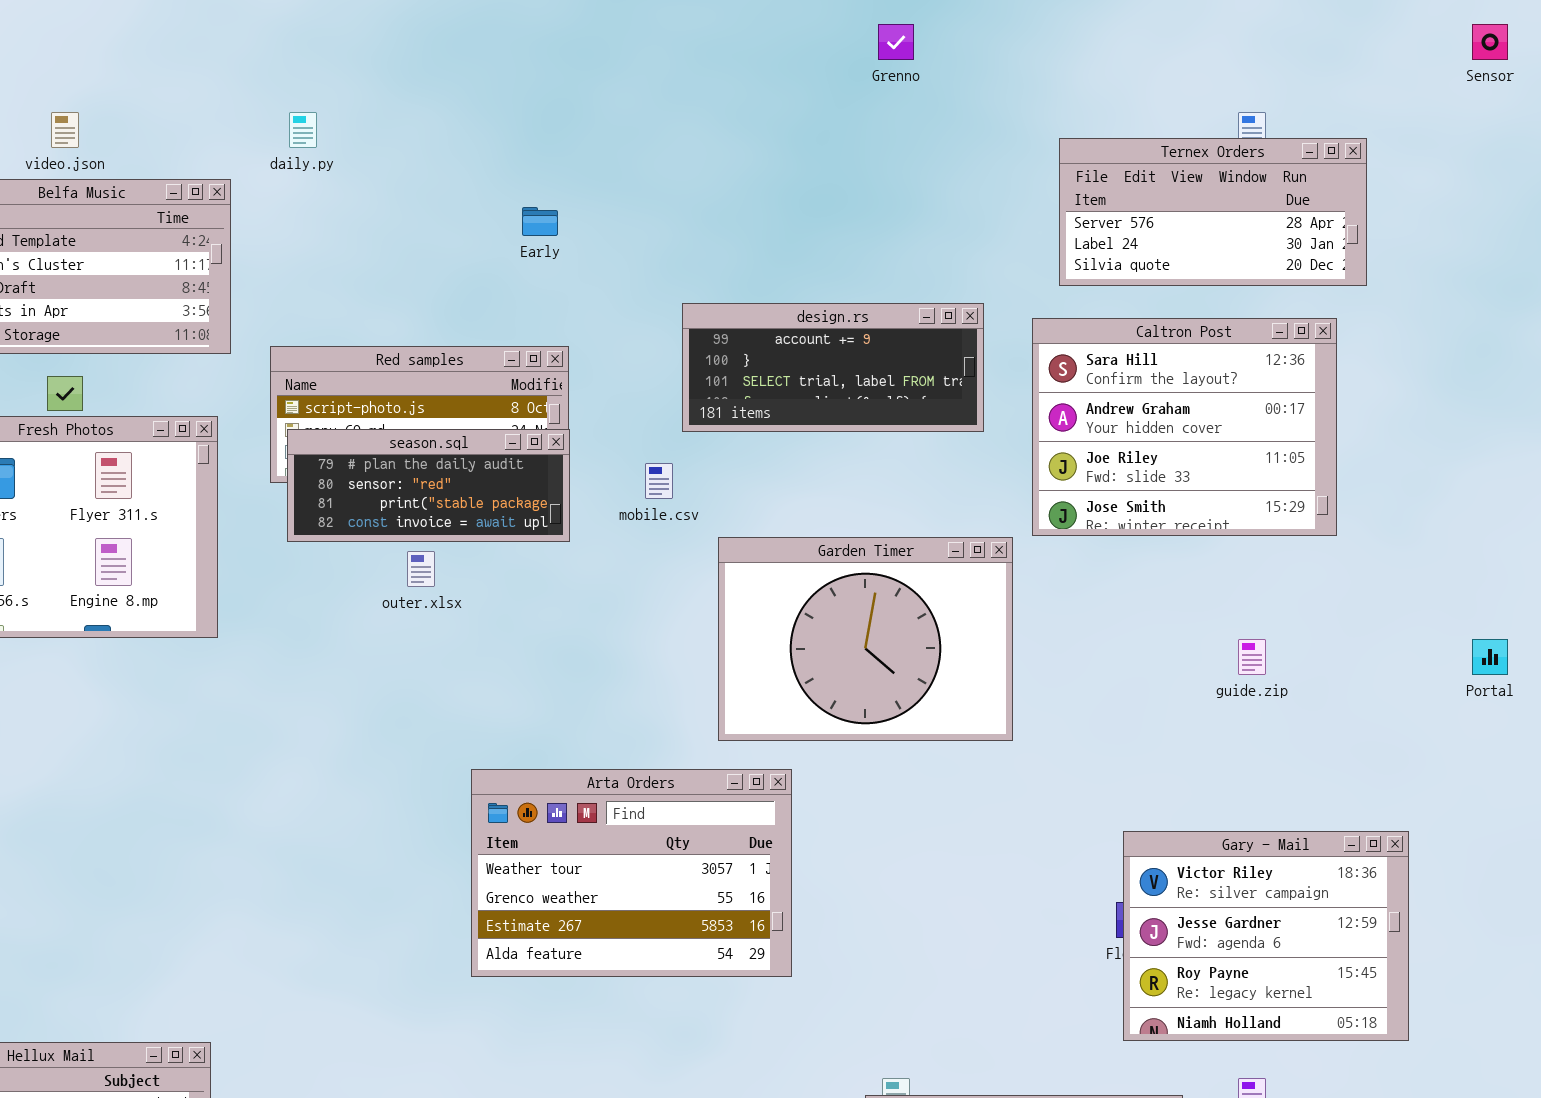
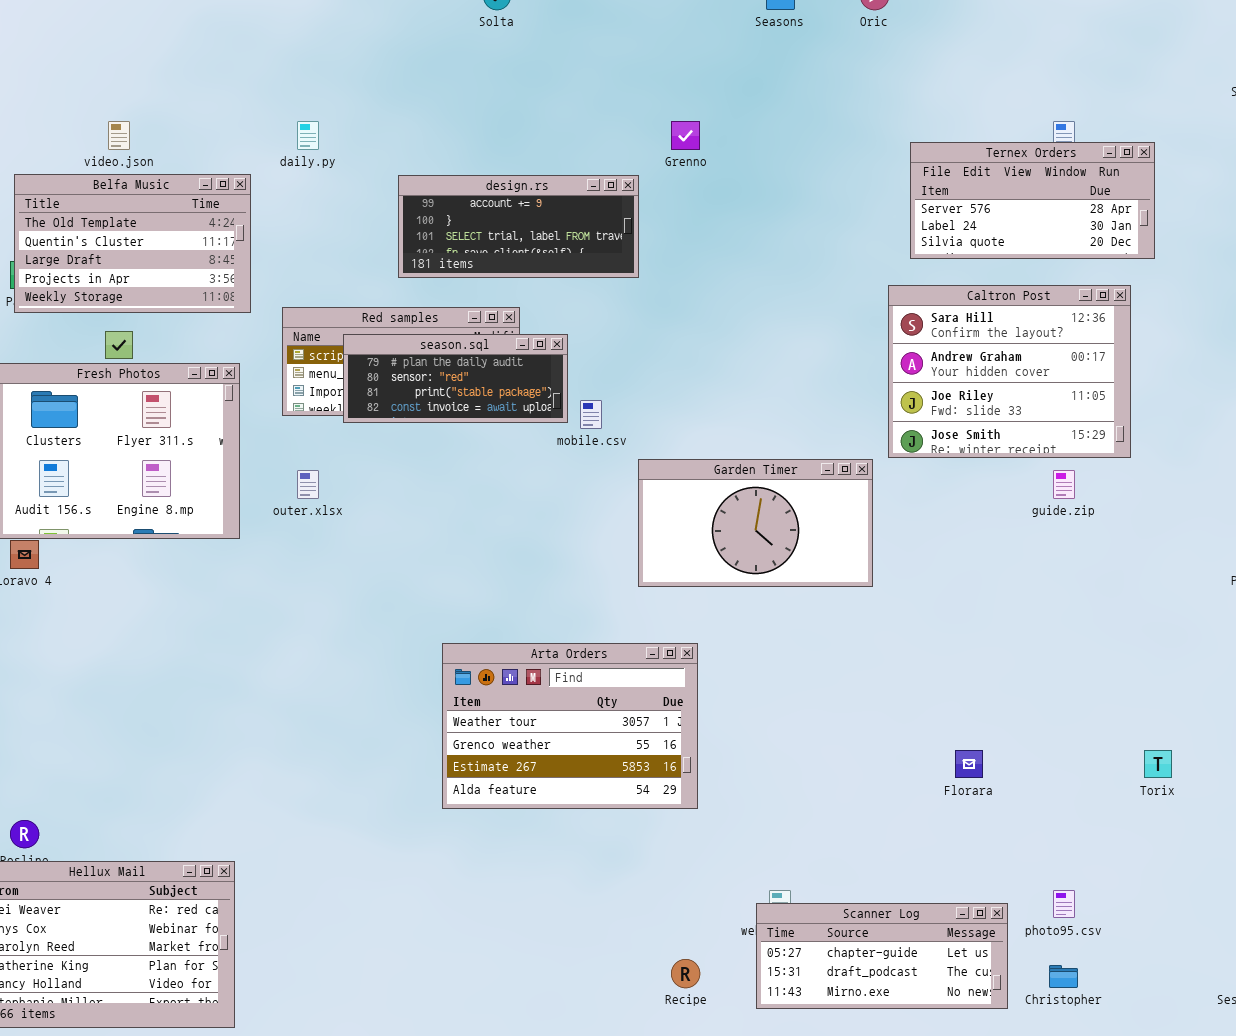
Grenno: [878,24,914,60] -> [671,121,700,150], moved
design.rs: [682,303,984,432] -> [398,175,639,278], moved
season.sql: [287,429,570,542] -> [343,334,568,423], moved
Garden Timer: [718,537,1013,741] -> [638,459,873,587], resized
outer.xlsx: [407,551,435,587] -> [297,470,319,499], moved
guide.zip: [1238,639,1266,675] -> [1053,470,1075,499], moved
Gary - Mail: [1123,831,1409,1041] -> none, closed

